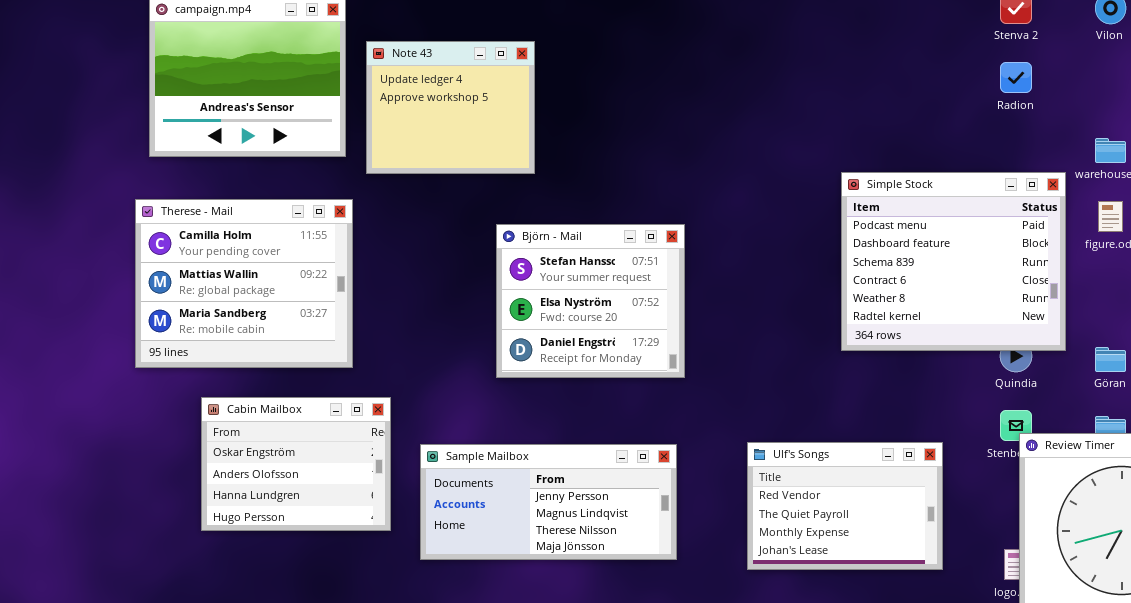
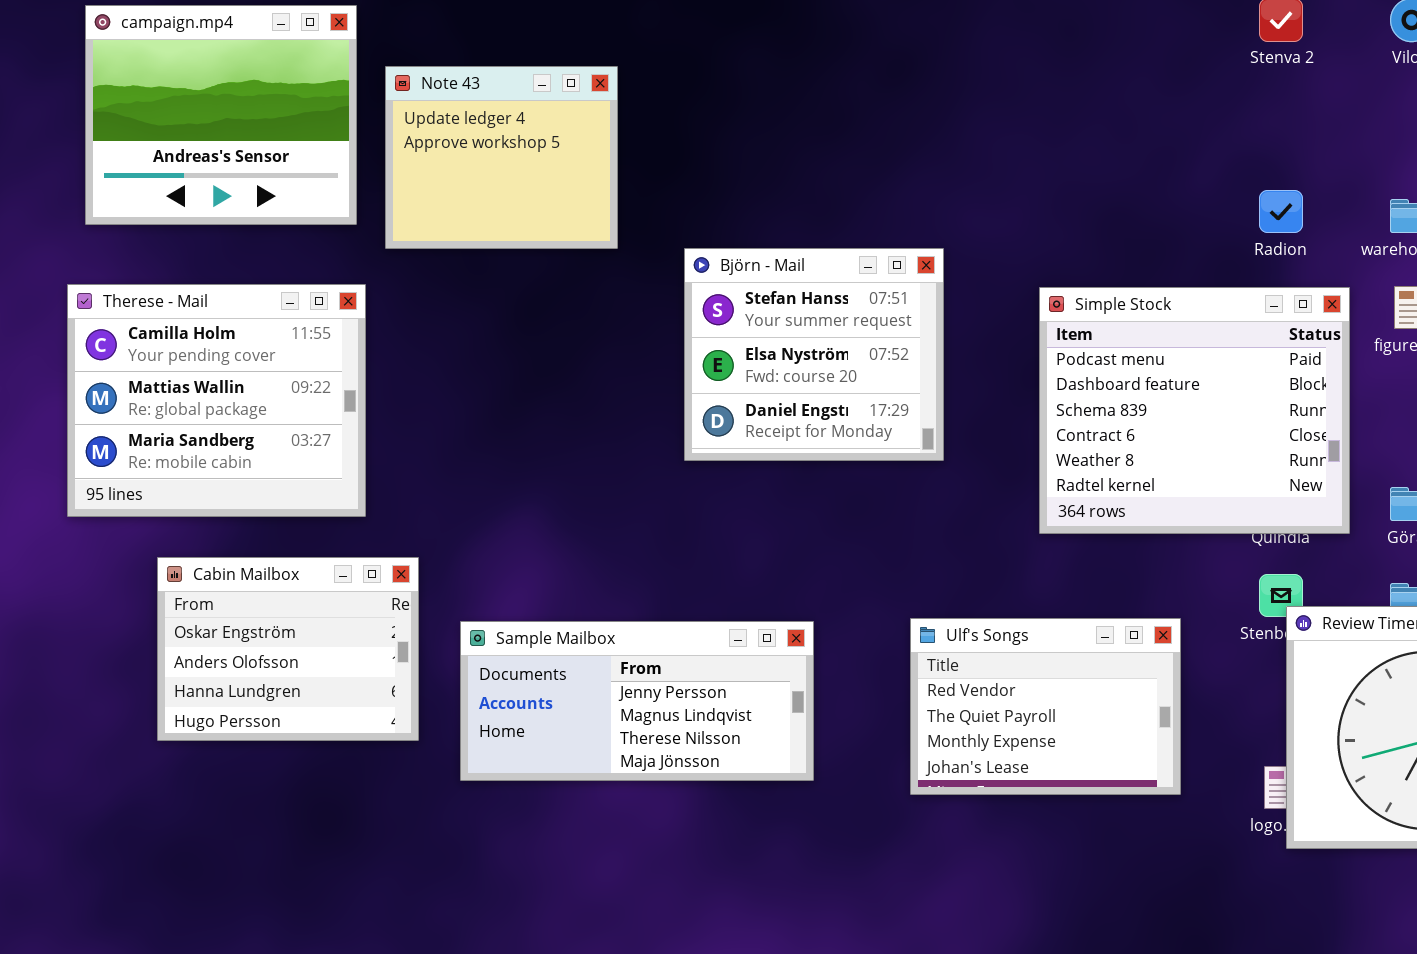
Radion: [1000,62,1032,93] -> [1259,190,1303,233], moved
Simple Stock: [841,172,1066,351] -> [1039,287,1350,534], moved
Björn - Mail: [496,224,685,378] -> [684,248,944,461], moved

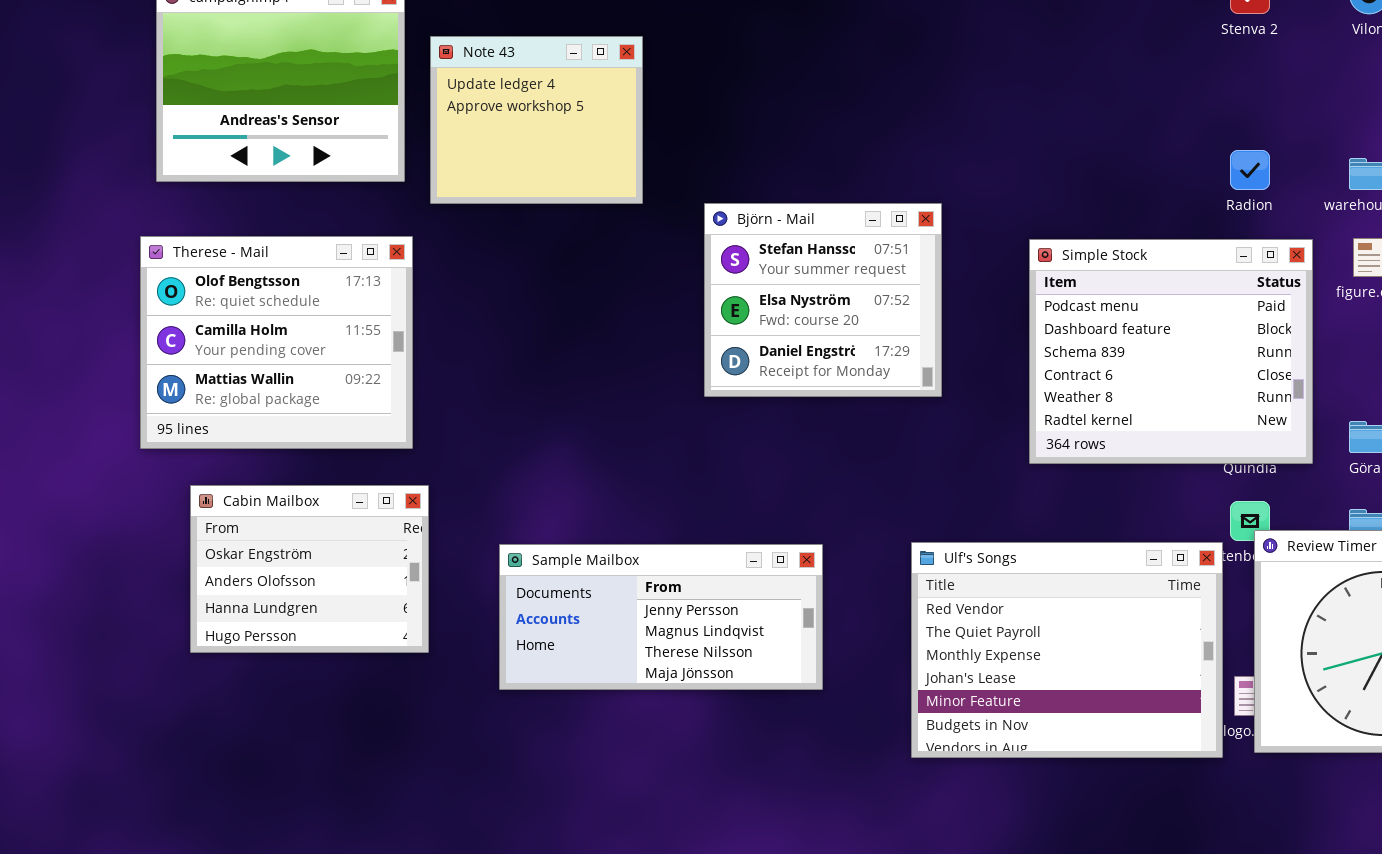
Therese - Mail: [67,284,366,517] -> [140,236,413,449], scrolled up 1 row
Cabin Mailbox: [157,557,419,741] -> [190,485,429,653], moved
Ulf's Songs: [910,618,1181,795] -> [911,542,1223,758], resized

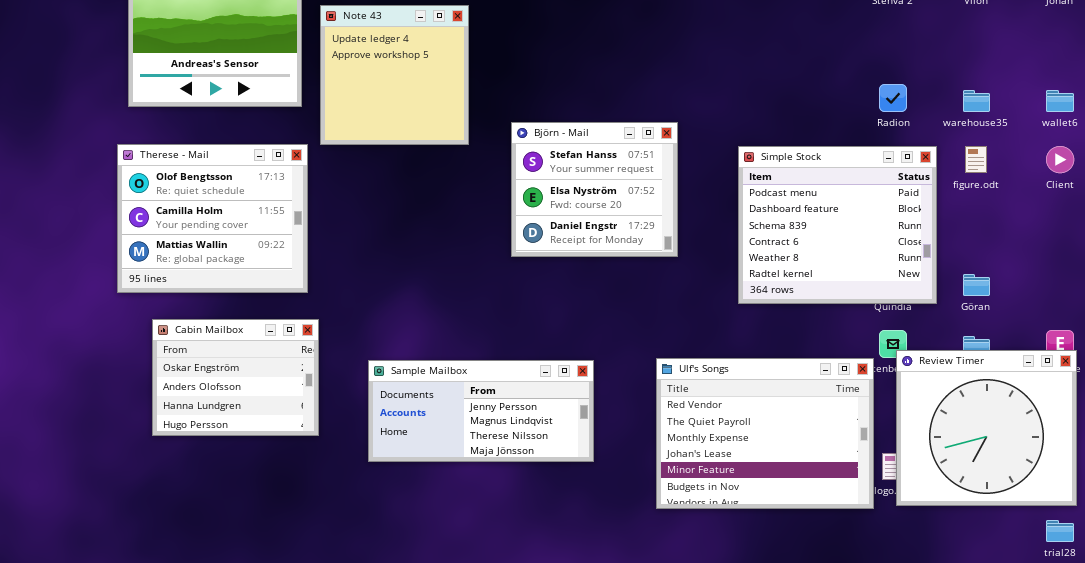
Note 43: [430,36,643,204] -> [320,5,469,145], resized

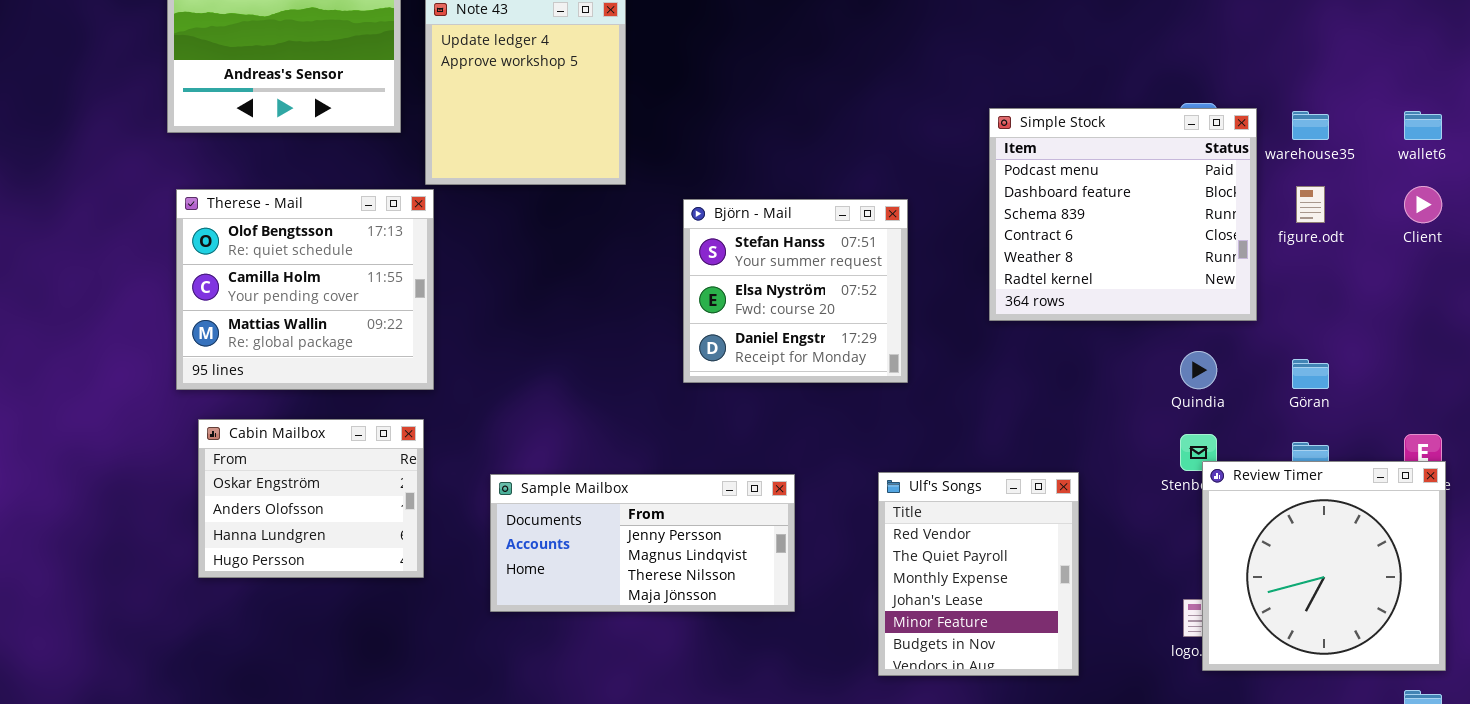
Björn - Mail: [511,122,678,257] -> [683,199,908,383], moved
Therese - Mail: [117,144,308,293] -> [176,189,434,390], moved
Simple Stock: [738,146,937,304] -> [989,108,1257,321], moved
Ulf's Songs: [656,358,874,509] -> [878,472,1079,676], resized

